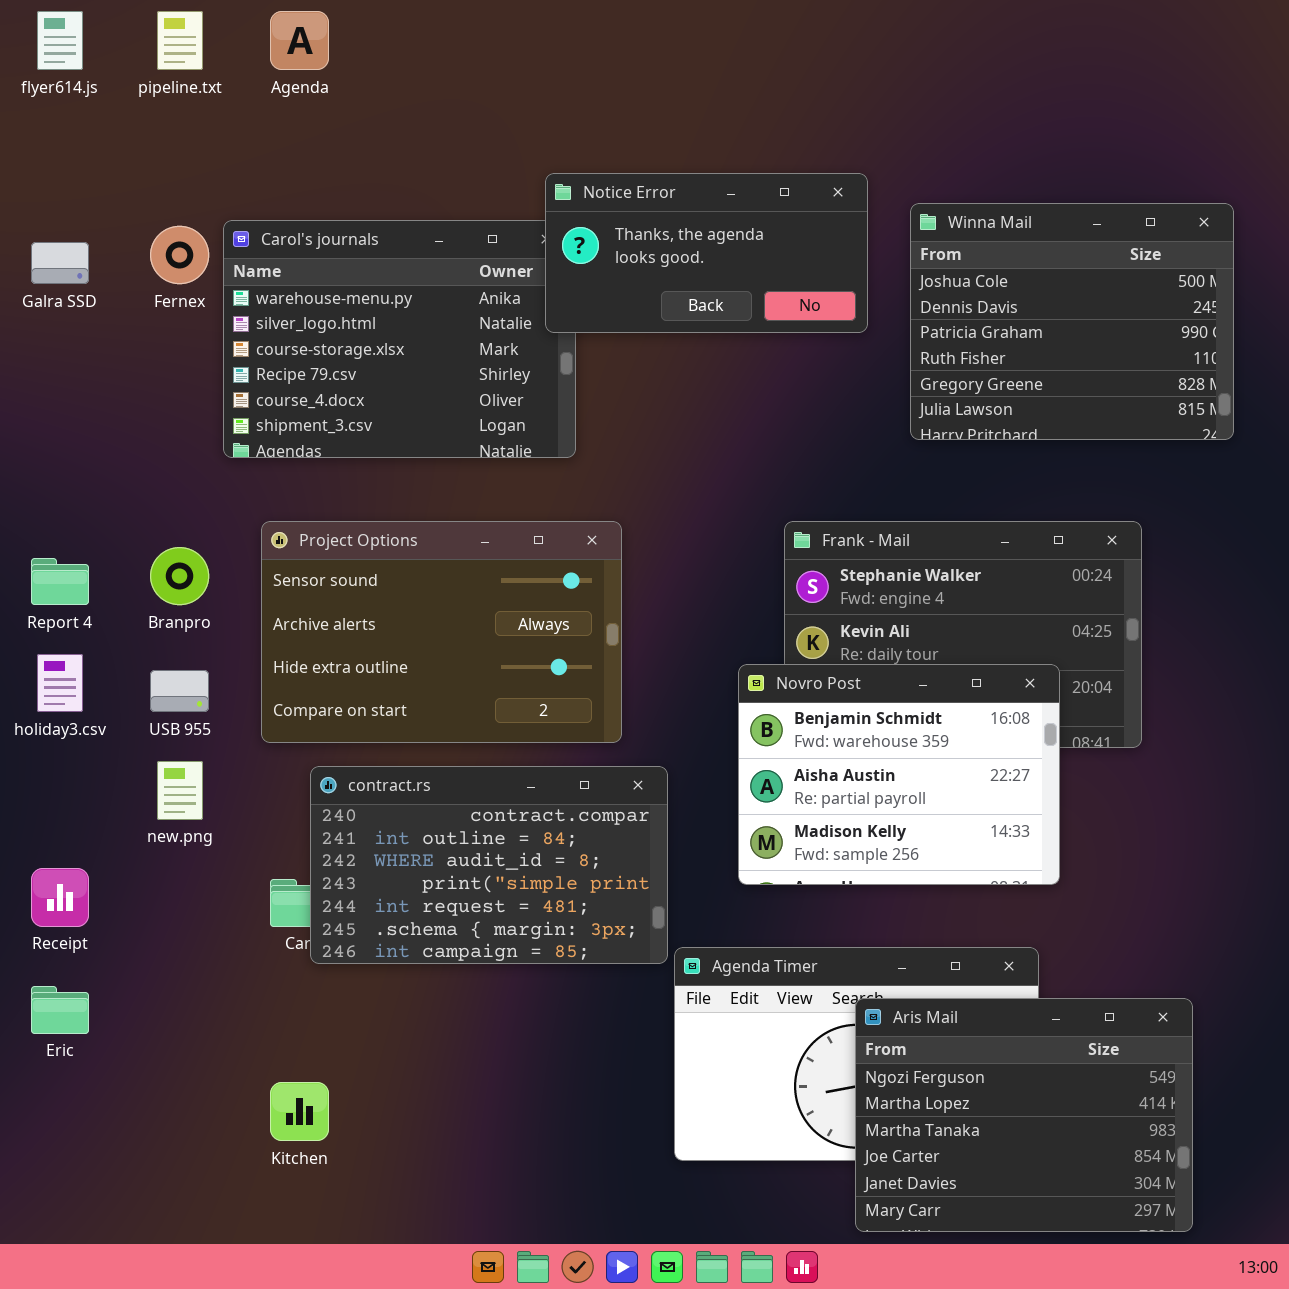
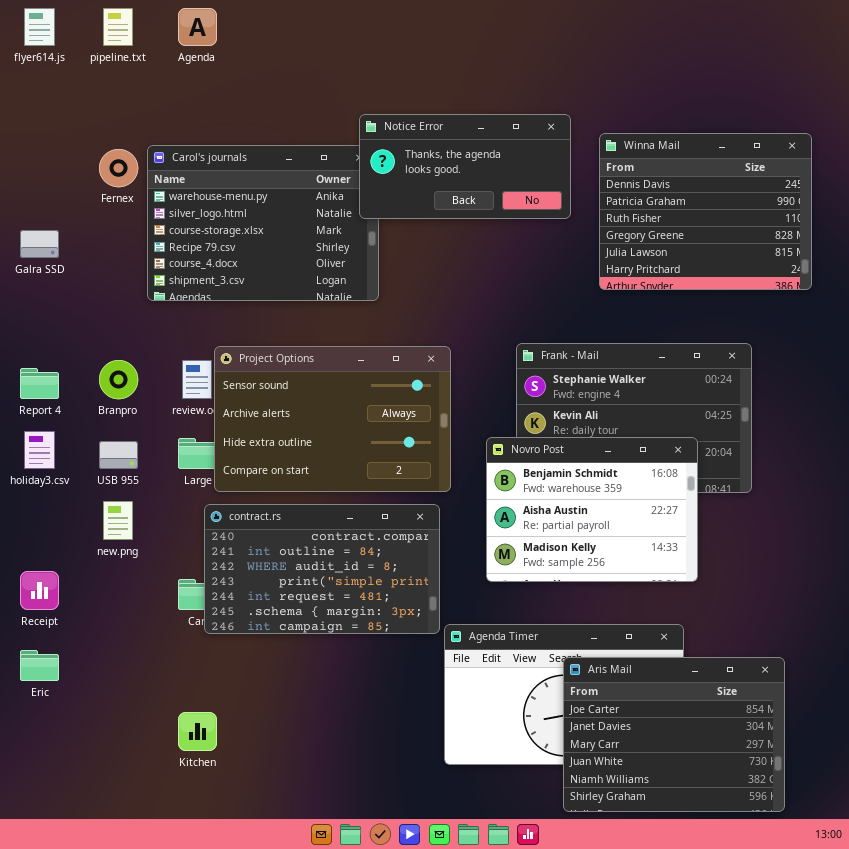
Winna Mail: [910,203,1234,440] -> [599,133,812,290], scrolled down 1 row
Galra SSD: [31,242,89,284] -> [20,230,59,258], moved
Project Options: [261,521,622,743] -> [214,346,451,492], moved
Aris Mail: [855,998,1193,1232] -> [563,657,785,812], scrolled down 3 rows

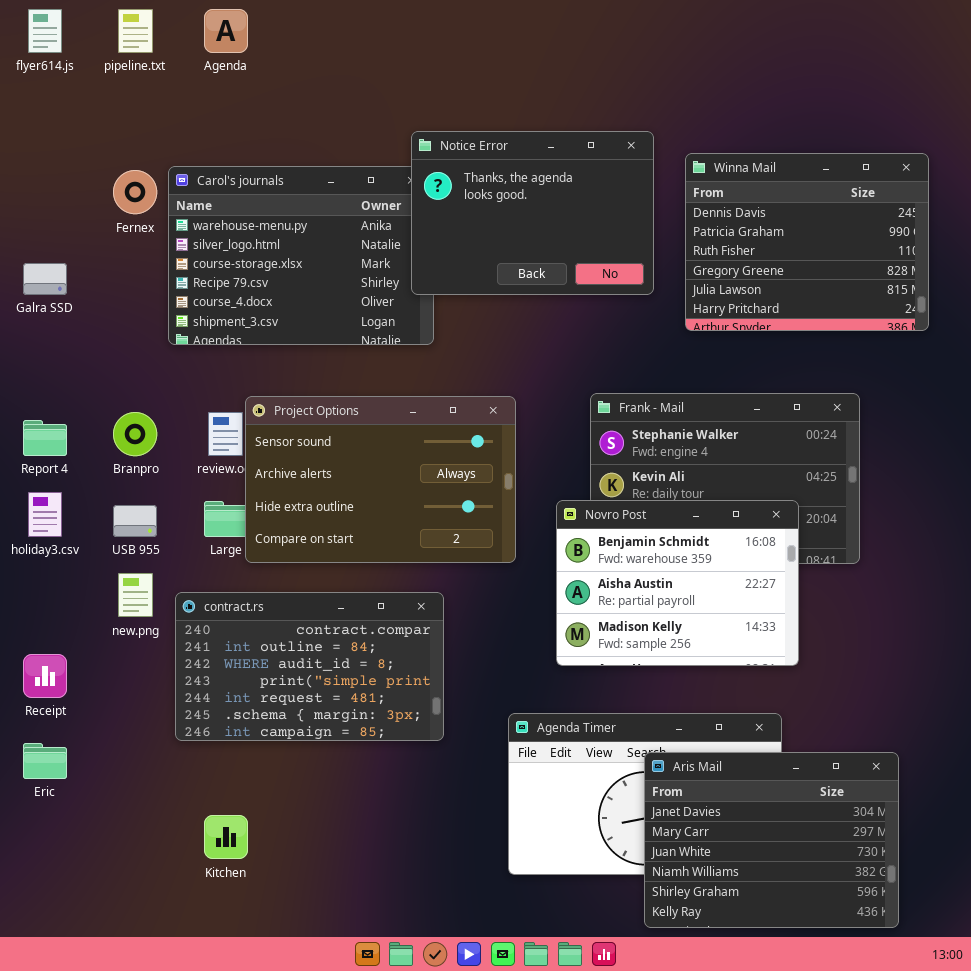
Notice Error: [359,114,571,219] -> [411,131,654,295], resized
contract.rs: [204,504,440,634] -> [175,592,444,741], moved
Aris Mail: [563,657,785,812] -> [644,752,899,928], scrolled down 1 row

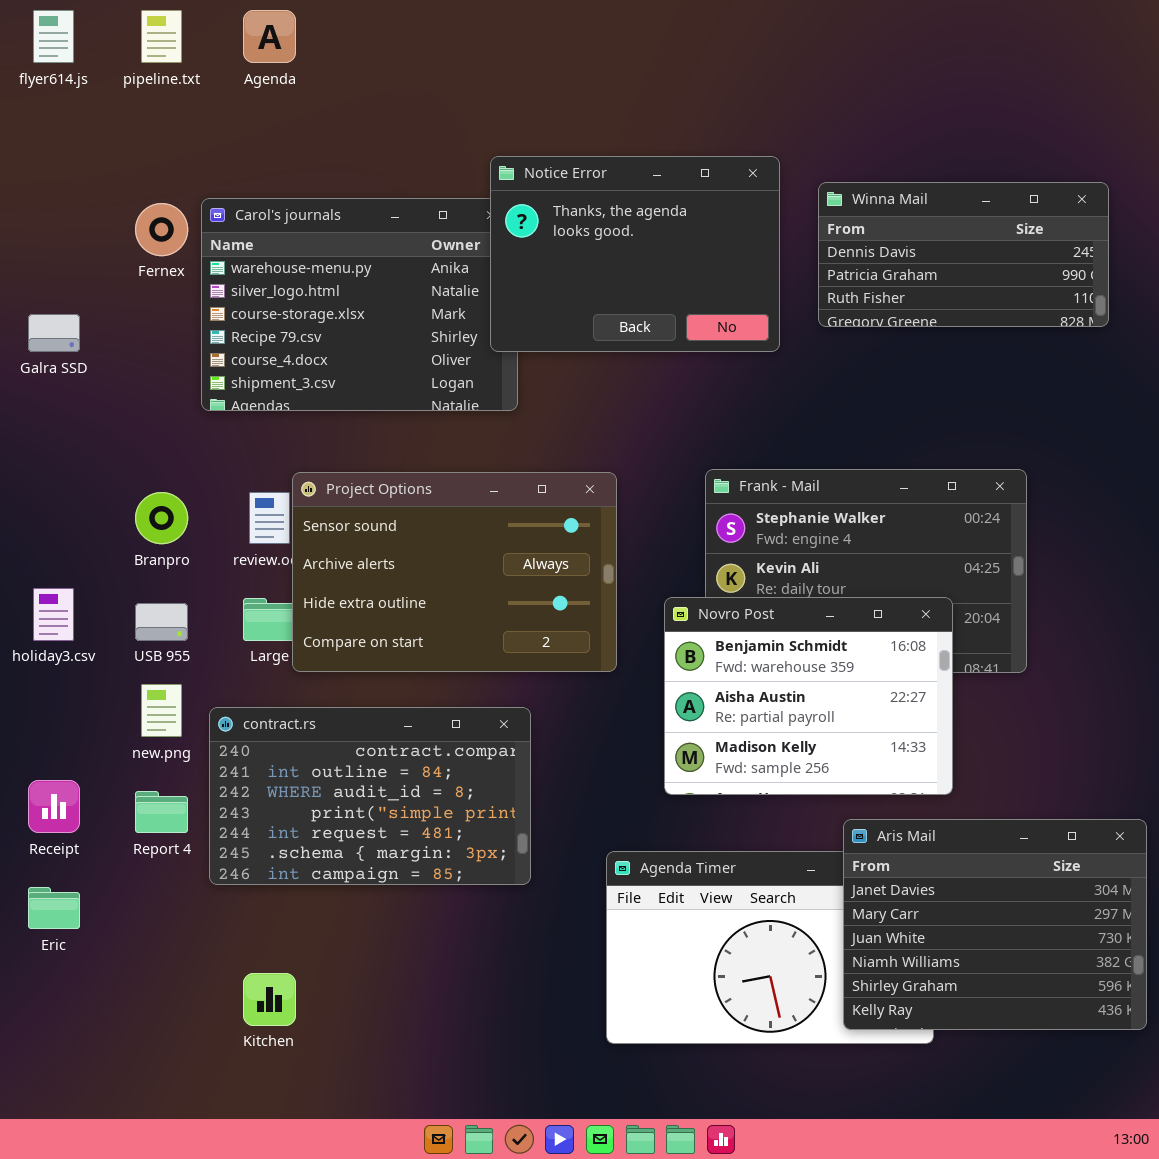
Winna Mail: [685,153,929,331] -> [818,182,1109,327], resized
Report 4: [23,420,67,456] -> [135,791,188,833], moved
Aris Mail: [644,752,899,928] -> [843,819,1147,1030], moved

